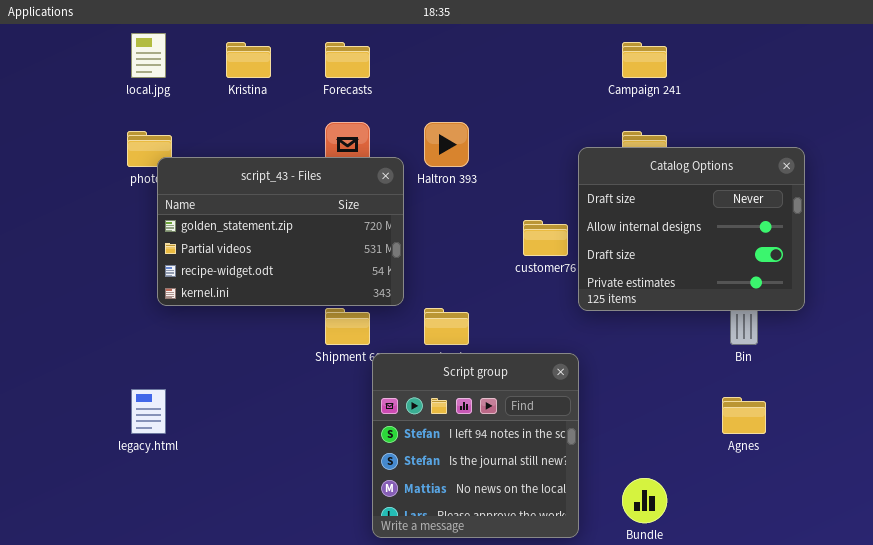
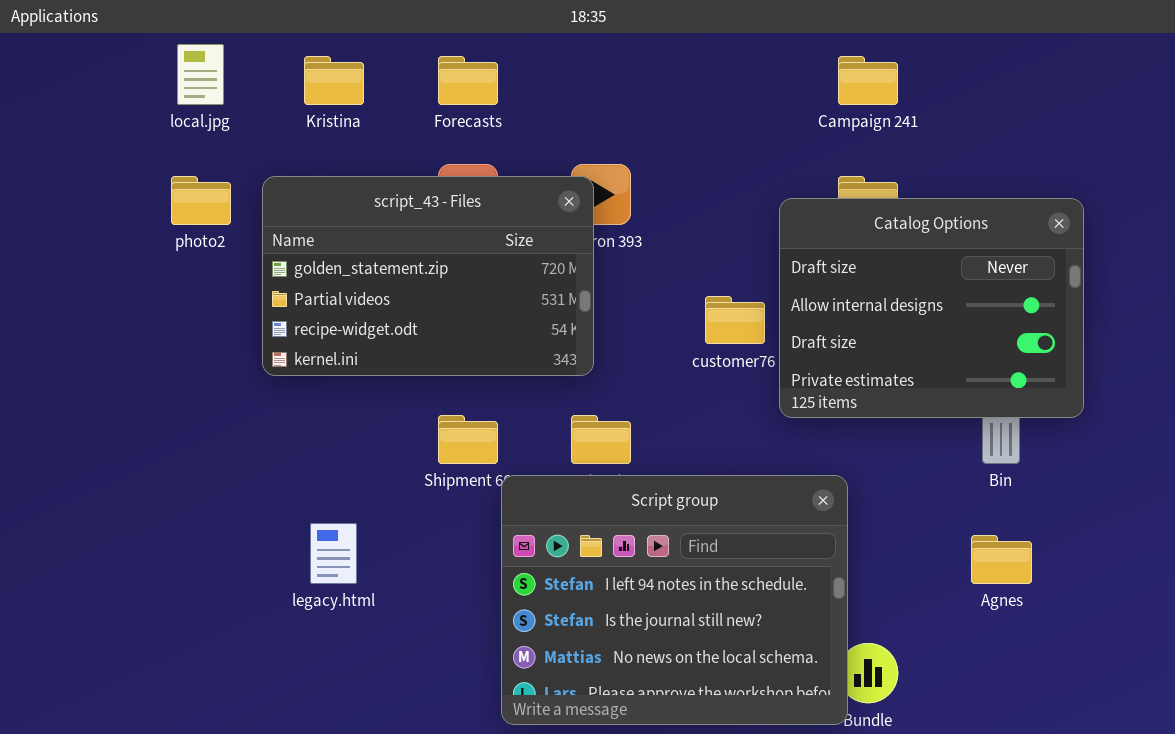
script_43 - Files: [157,157,404,306] -> [262,176,594,376], moved
Script group: [372,353,579,538] -> [501,475,848,725], resized
legacy.html: [131,389,166,434] -> [310,523,357,584], moved

